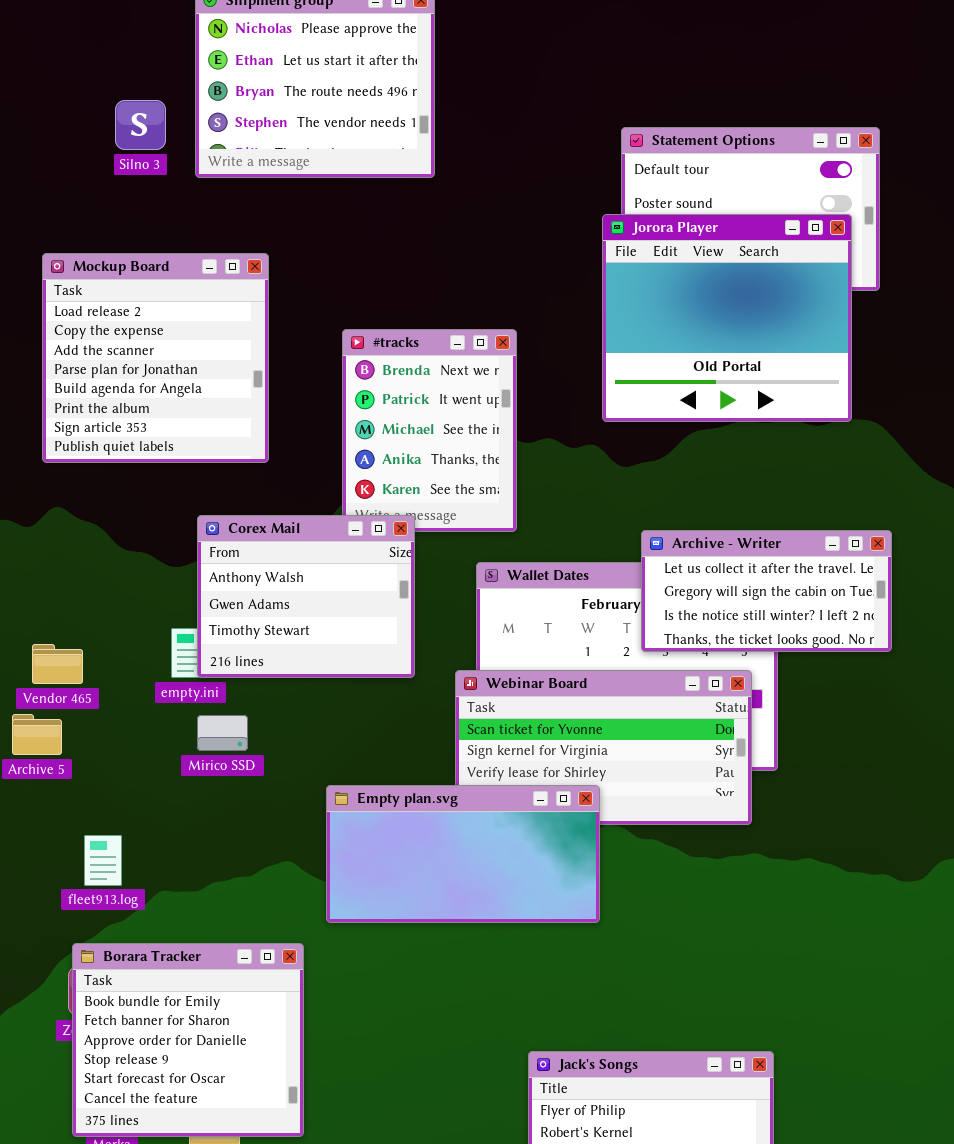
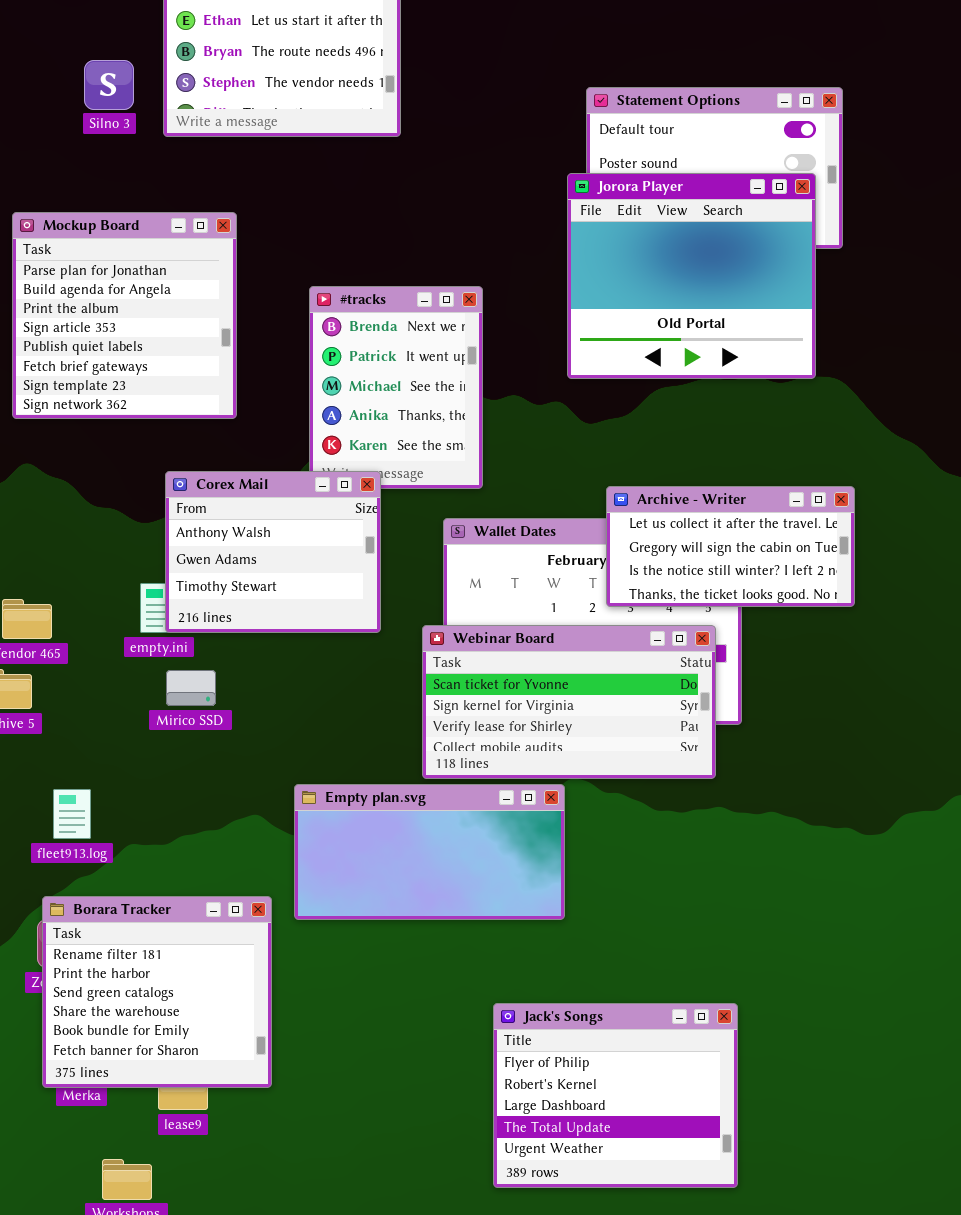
Mockup Board: [42,253,269,463] -> [12,212,237,419], scrolled down 3 rows
Empty plan.svg: [326,785,600,923] -> [294,784,565,920], moved
Borara Tracker: [72,943,304,1137] -> [42,896,272,1088], scrolled up 4 rows

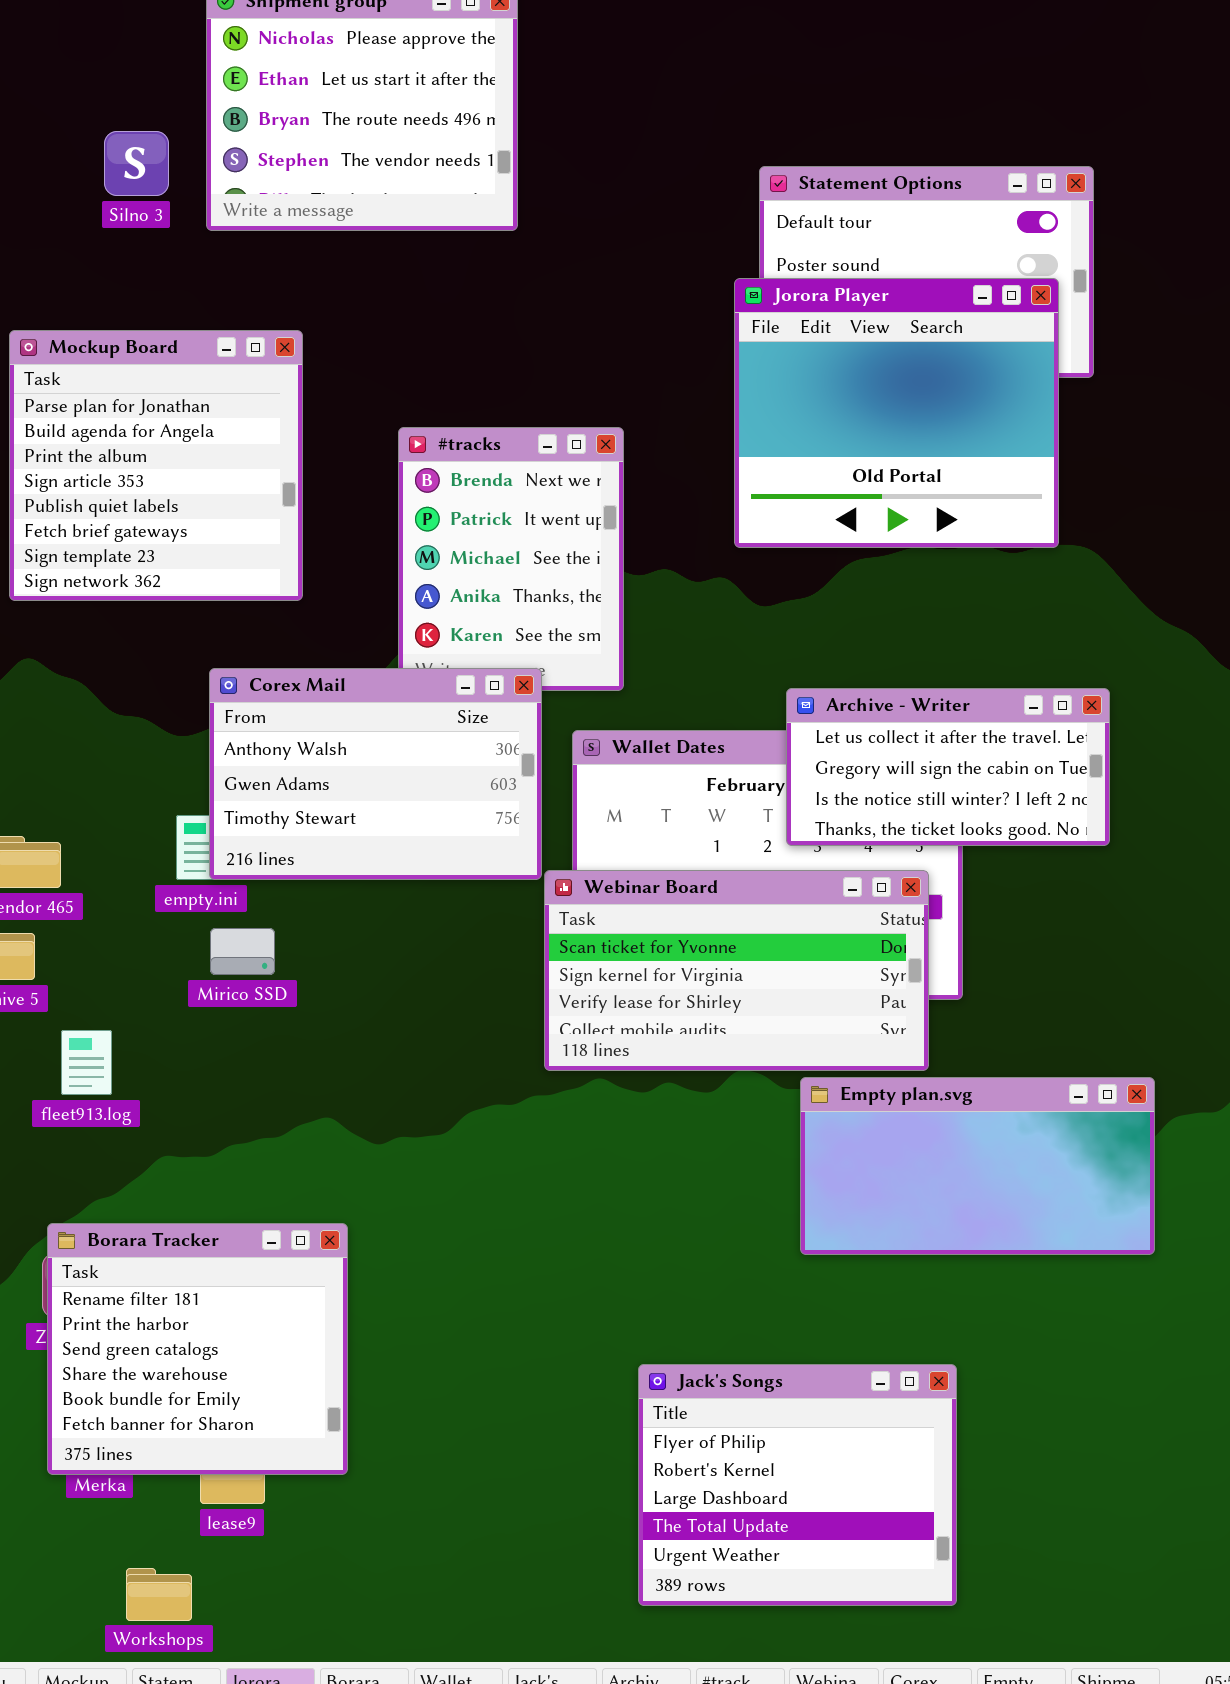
Corex Mail: [165,471,381,633] -> [209,668,542,880], resized
Empty plan.svg: [294,784,565,920] -> [800,1077,1155,1255], moved
fleet913.log: [53,789,91,839] -> [61,1030,112,1095], moved

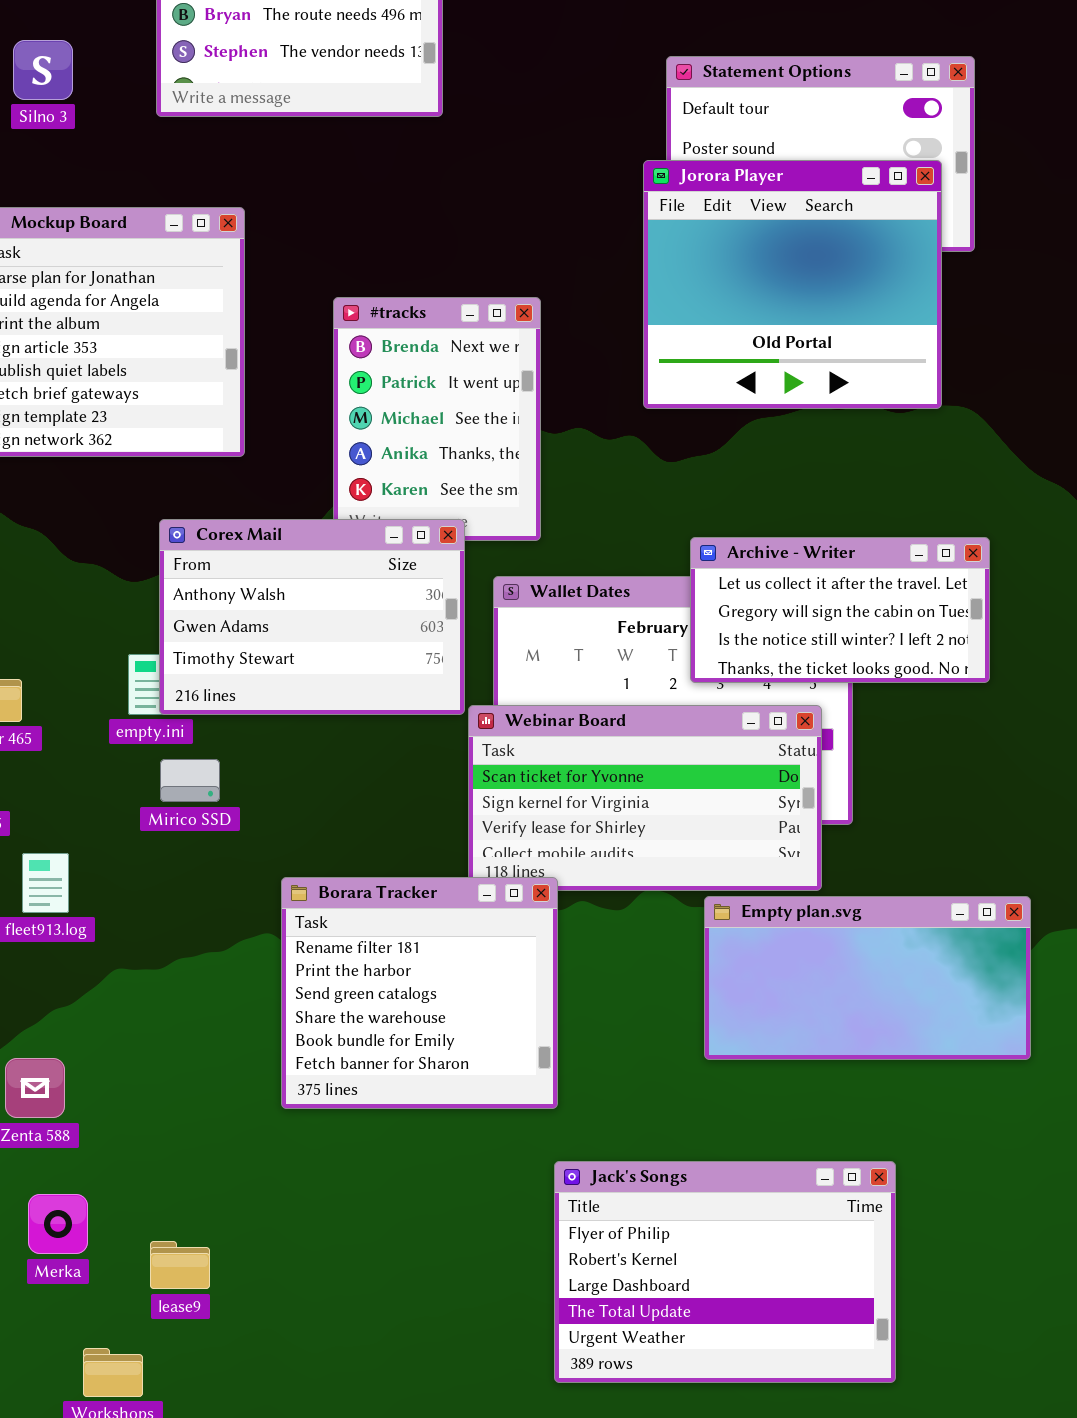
Silno 3: [104,131,169,196] -> [13,40,73,100], moved
Borara Tracker: [47,1223,348,1475] -> [281,877,558,1109], moved
Jack's Songs: [638,1364,957,1606] -> [554,1161,896,1383], resized

